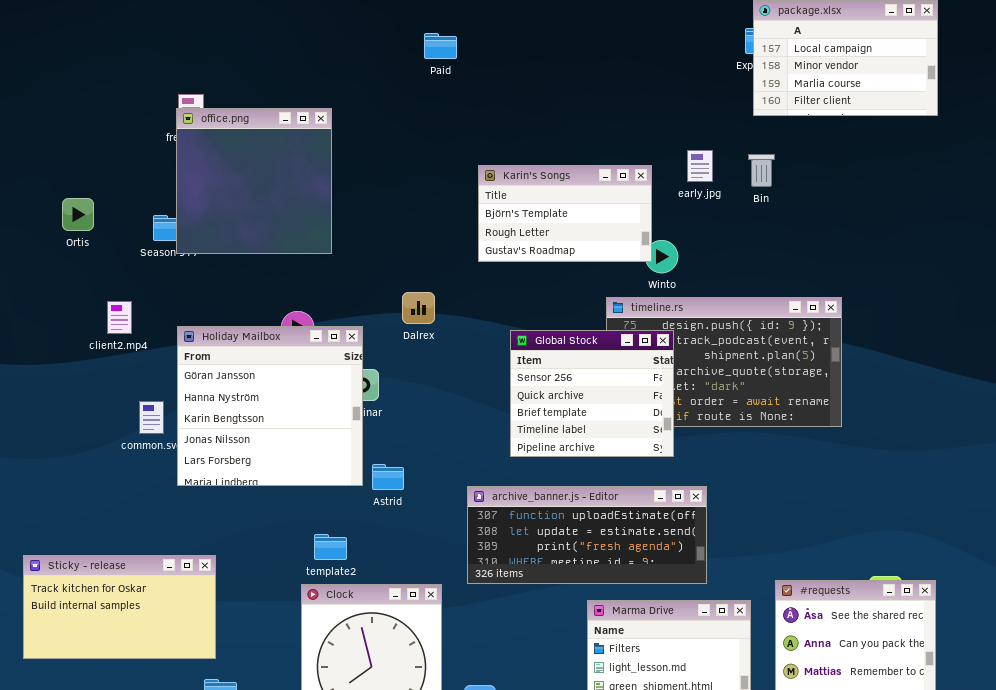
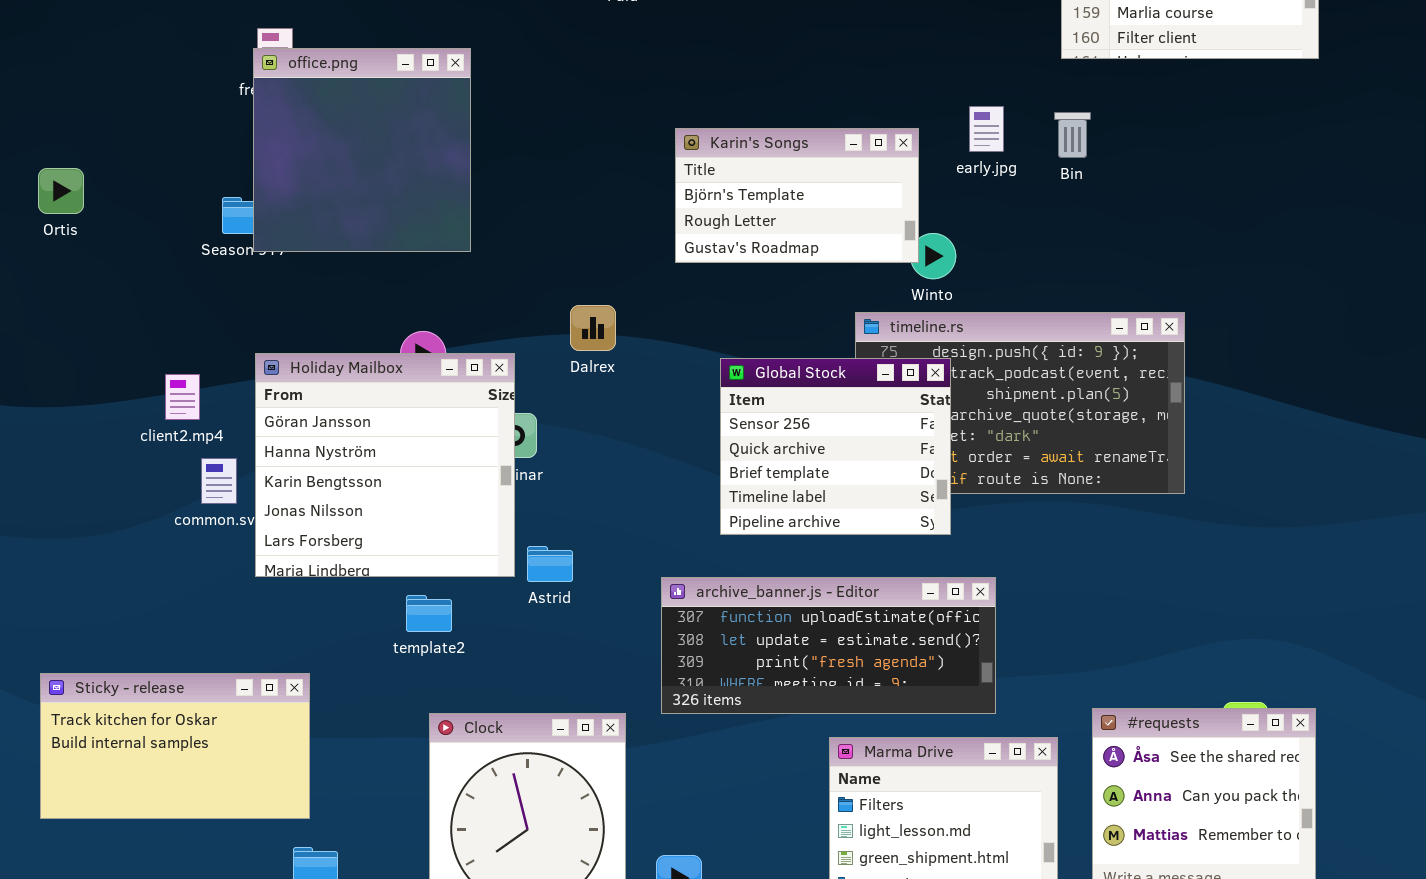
Ortis: [62,198,94,231] -> [38,168,84,214], moved
client2.mp4: [107,301,132,334] -> [165,374,200,420], moved
template2: [314,534,347,560] -> [406,595,452,632], moved

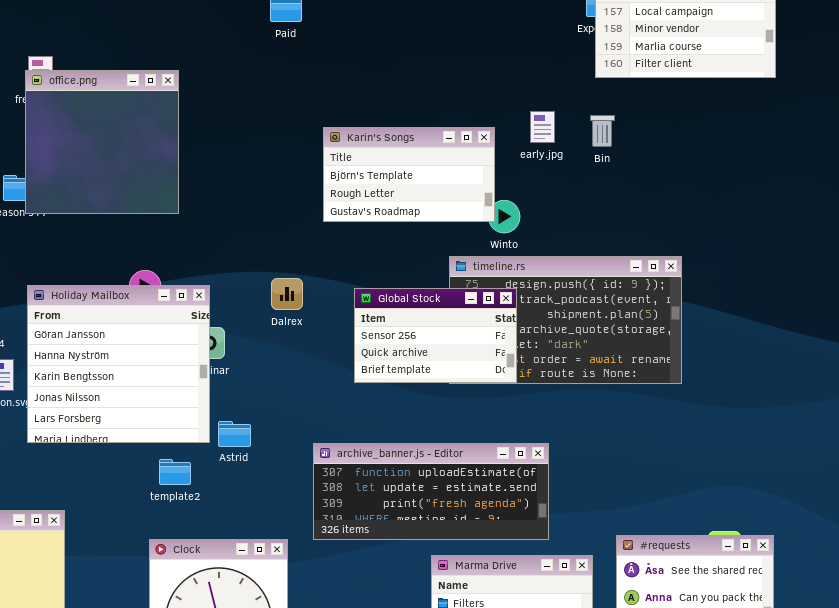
Dalrex: [570,305,616,351] -> [271,278,303,310], moved
Global Stock: [720,358,951,535] -> [354,288,517,383], resized
template2: [406,595,452,632] -> [159,459,191,485], moved

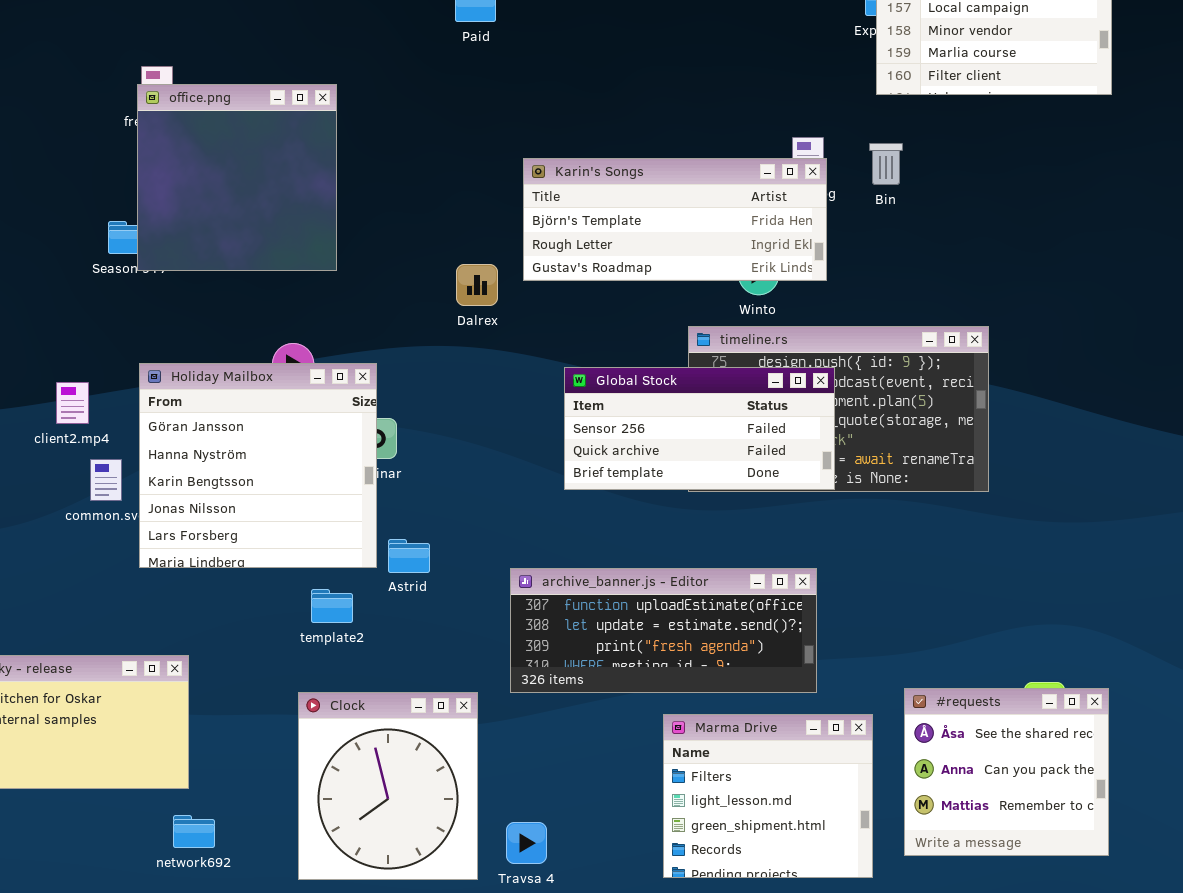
Karin's Songs: [323,127,495,222] -> [523,158,827,281], resized
Dalrex: [271,278,303,310] -> [456,264,498,306], moved
Global Stock: [354,288,517,383] -> [564,367,835,490], resized

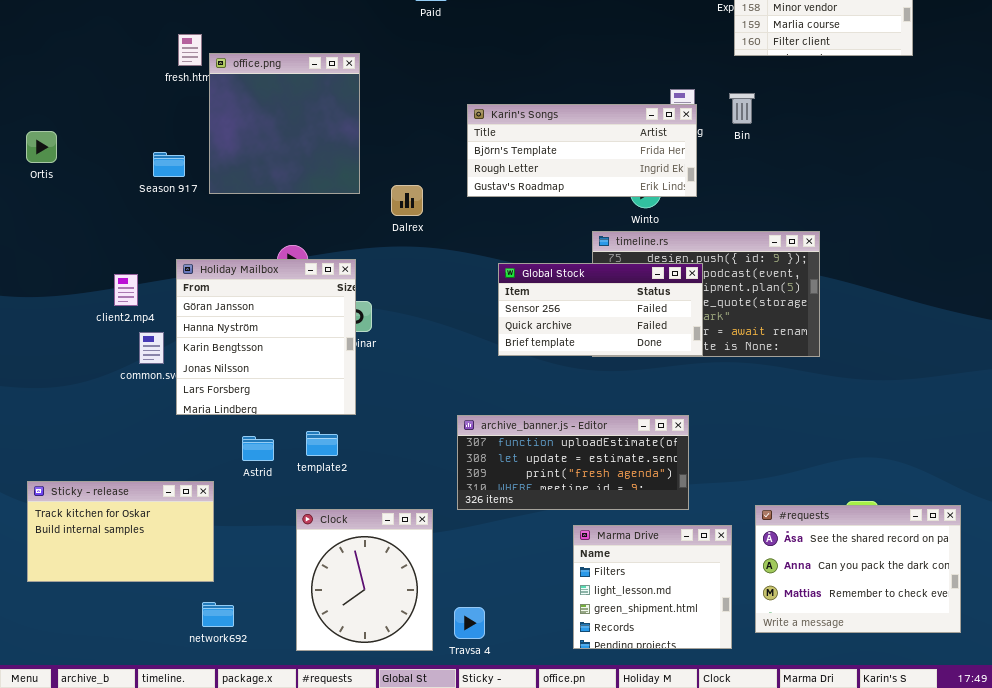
office.png: [137,84,337,271] -> [209,53,360,194], moved
Dalrex: [456,264,498,306] -> [391,185,423,216], moved
Astrid: [388,539,430,573] -> [242,436,274,461], moved
#requests: [904,688,1109,856] -> [755,505,961,633], resized

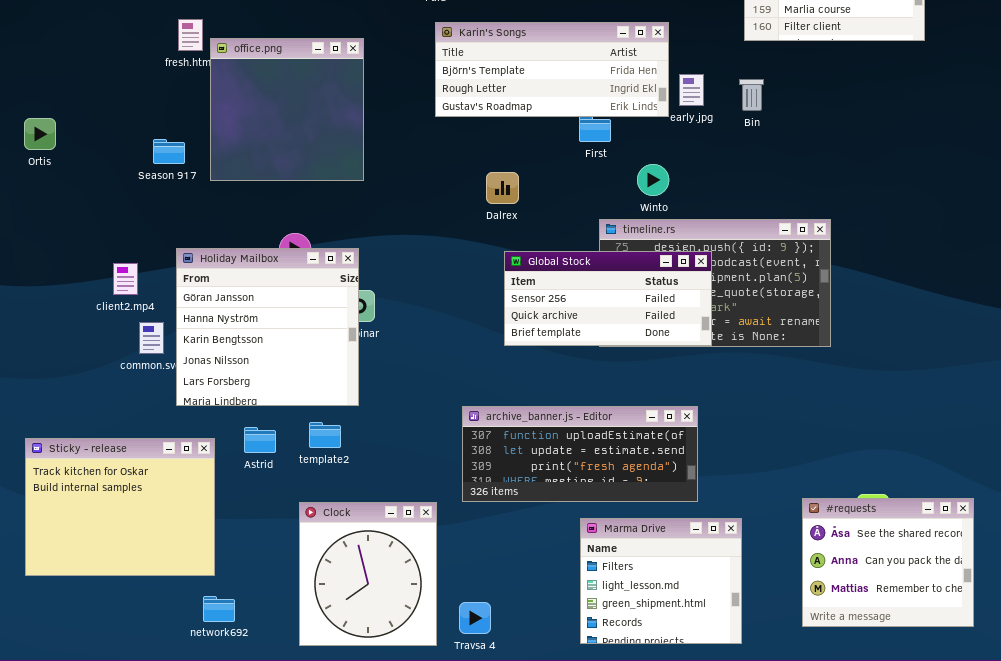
Karin's Songs: [467,104,697,197] -> [435,22,669,117], moved
Dalrex: [391,185,423,216] -> [486,172,519,204], moved
Sticky - release: [27,481,214,582] -> [25,438,215,576], resized
#requests: [755,505,961,633] -> [802,498,974,627], resized

